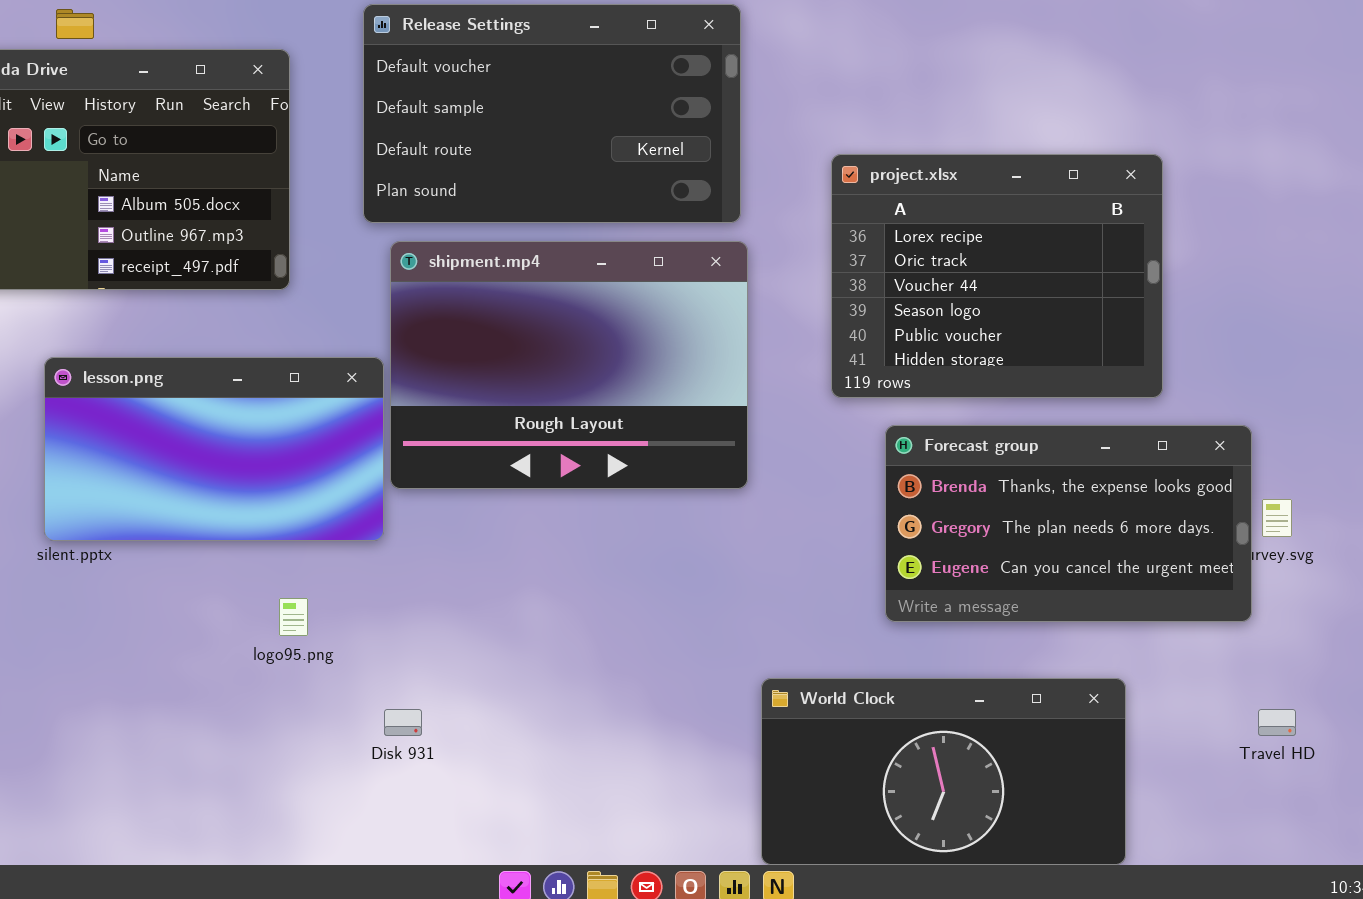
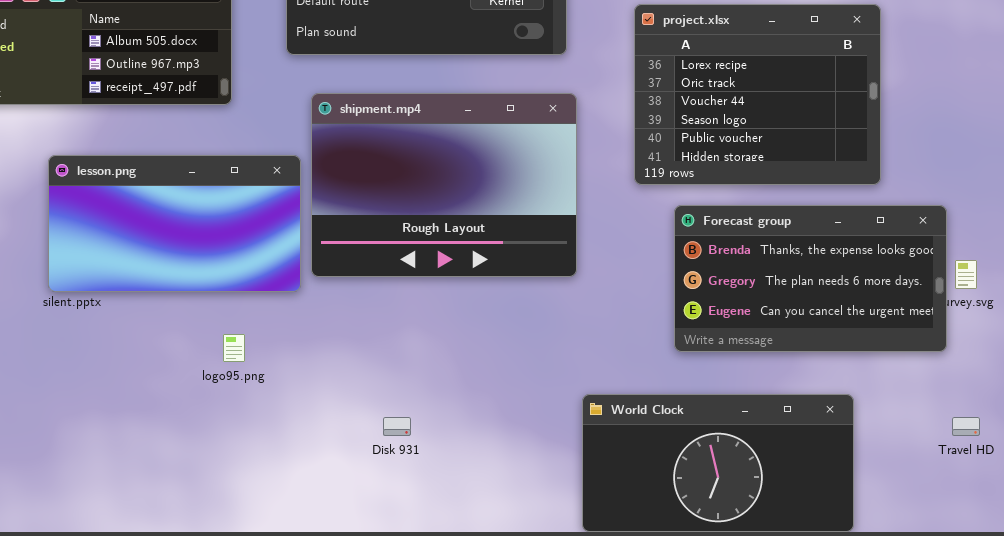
shipment.mp4: [390,241,748,489] -> [311,93,577,277], moved
Disk 931: [384,709,422,736] -> [383,417,411,436], moved

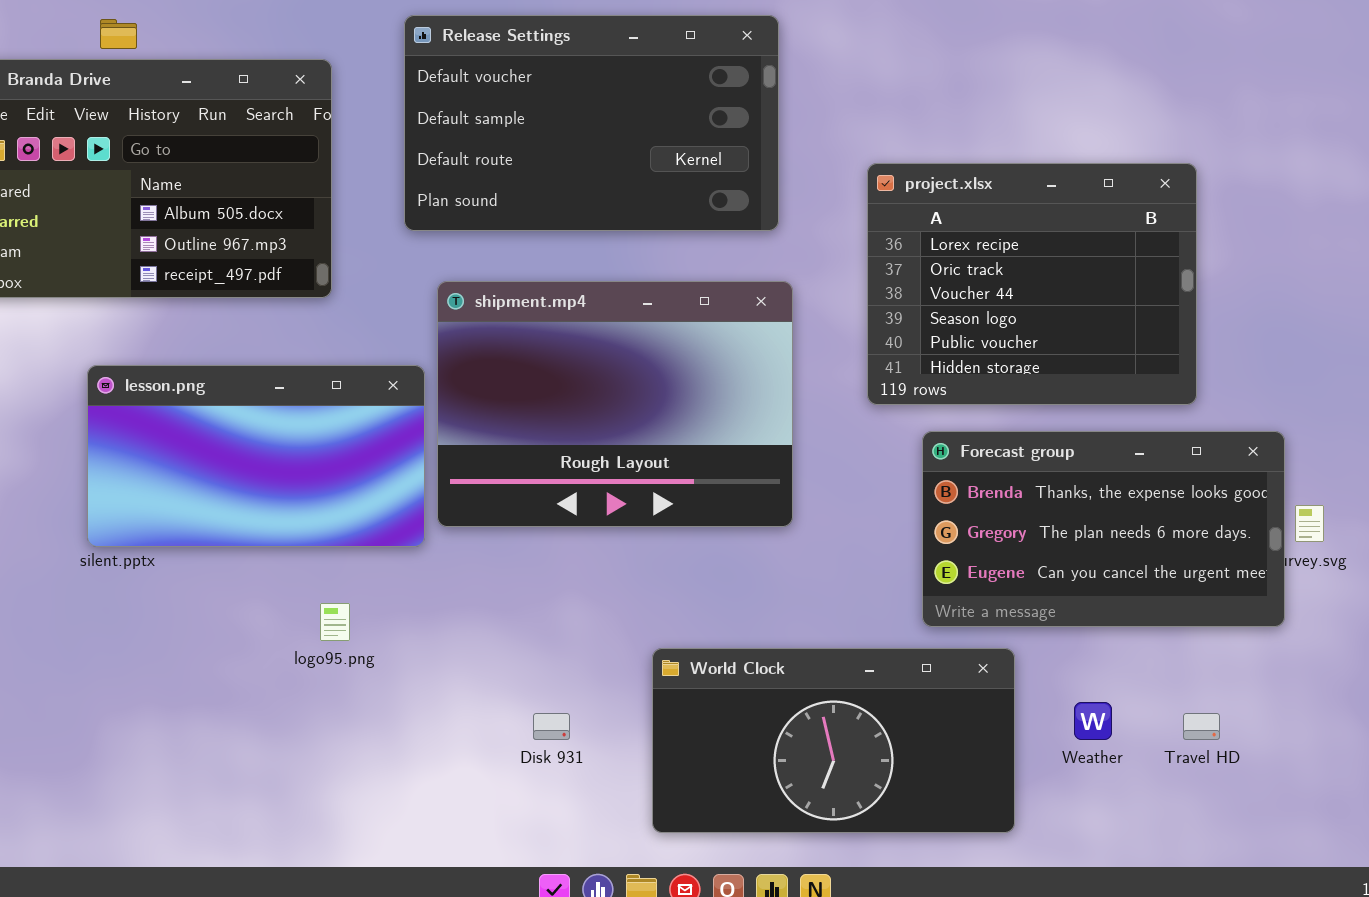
World Clock: [582,394,854,532] -> [652,648,1015,833], moved
Travel HD: [952,417,980,436] -> [1183,713,1220,740], moved

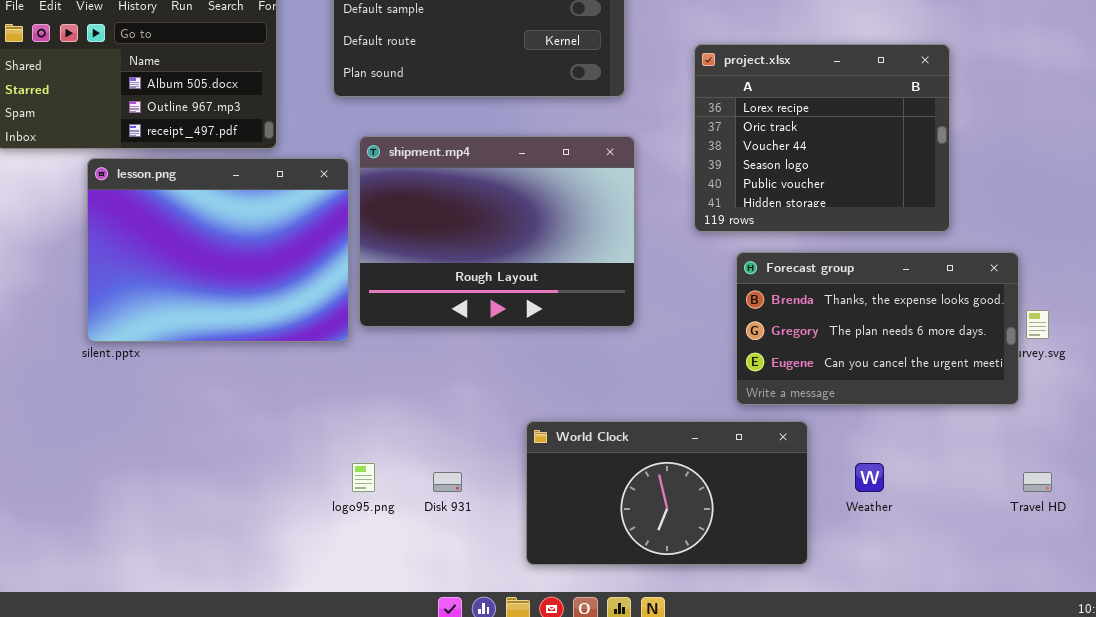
lesson.png: [87,365,425,547] -> [87,158,349,342], resized
logo95.png: [320,603,350,641] -> [352,463,375,492], moved
Travel HD: [1183,713,1220,740] -> [1023,472,1052,492], moved

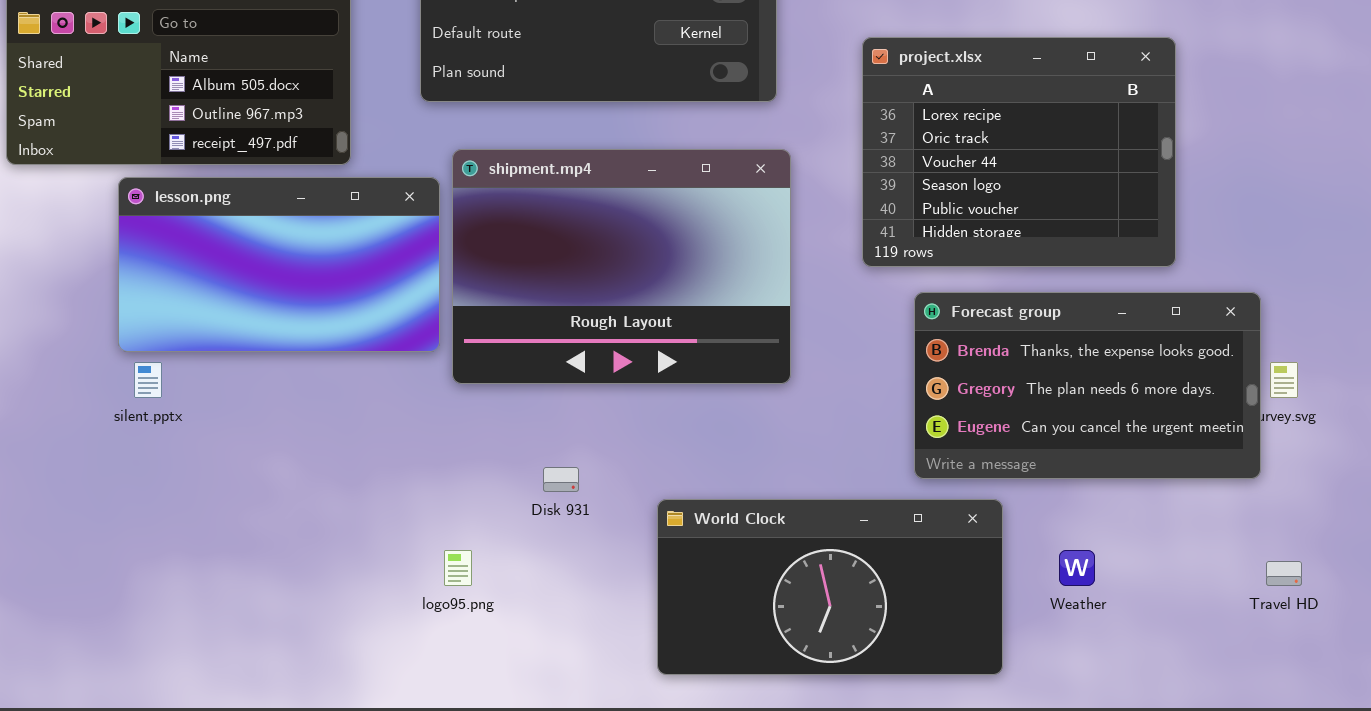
lesson.png: [87,158,349,342] -> [118,177,440,352], resized
Disk 931: [433,472,462,492] -> [543,467,579,492], moved

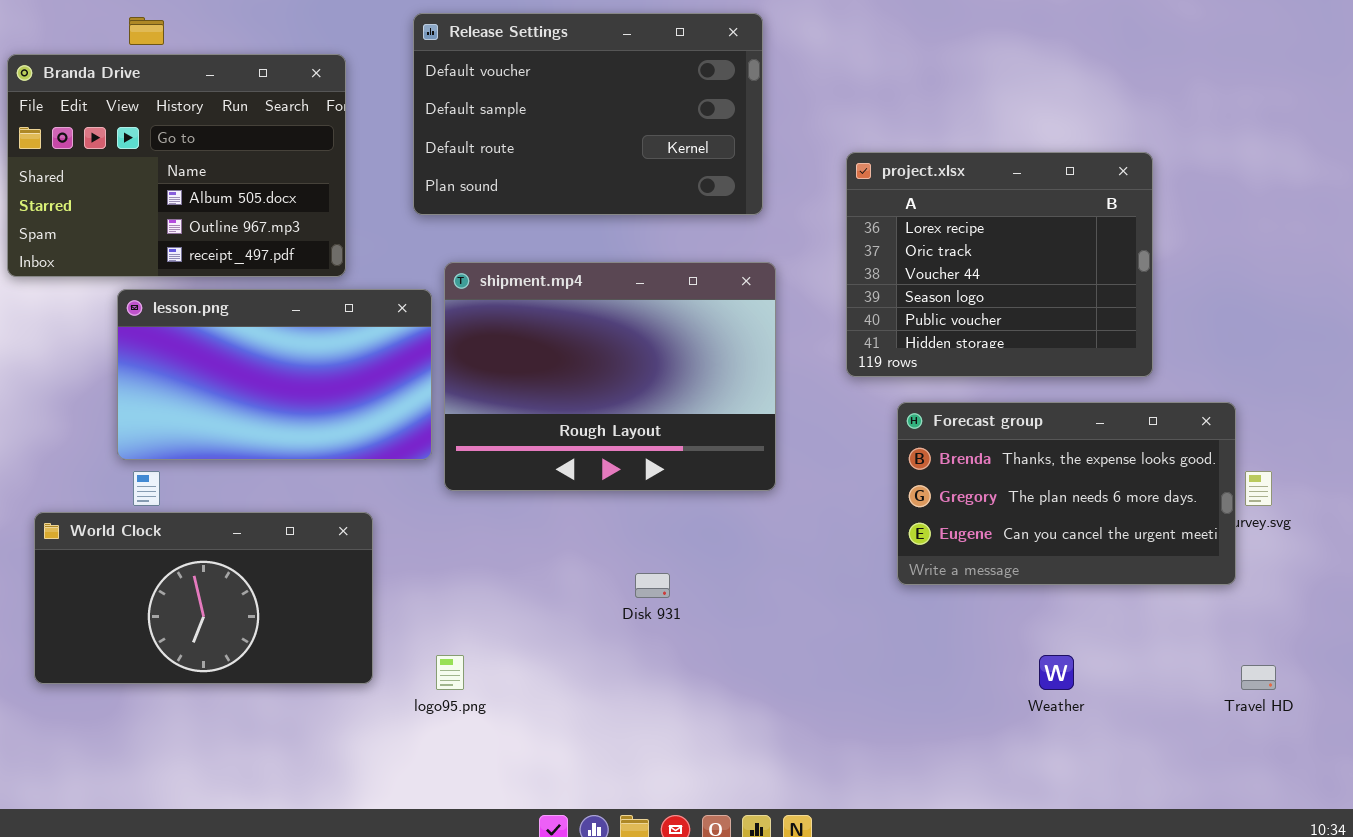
Disk 931: [543,467,579,492] -> [635,573,670,598], moved
World Clock: [657,499,1003,675] -> [34,512,373,684], moved

